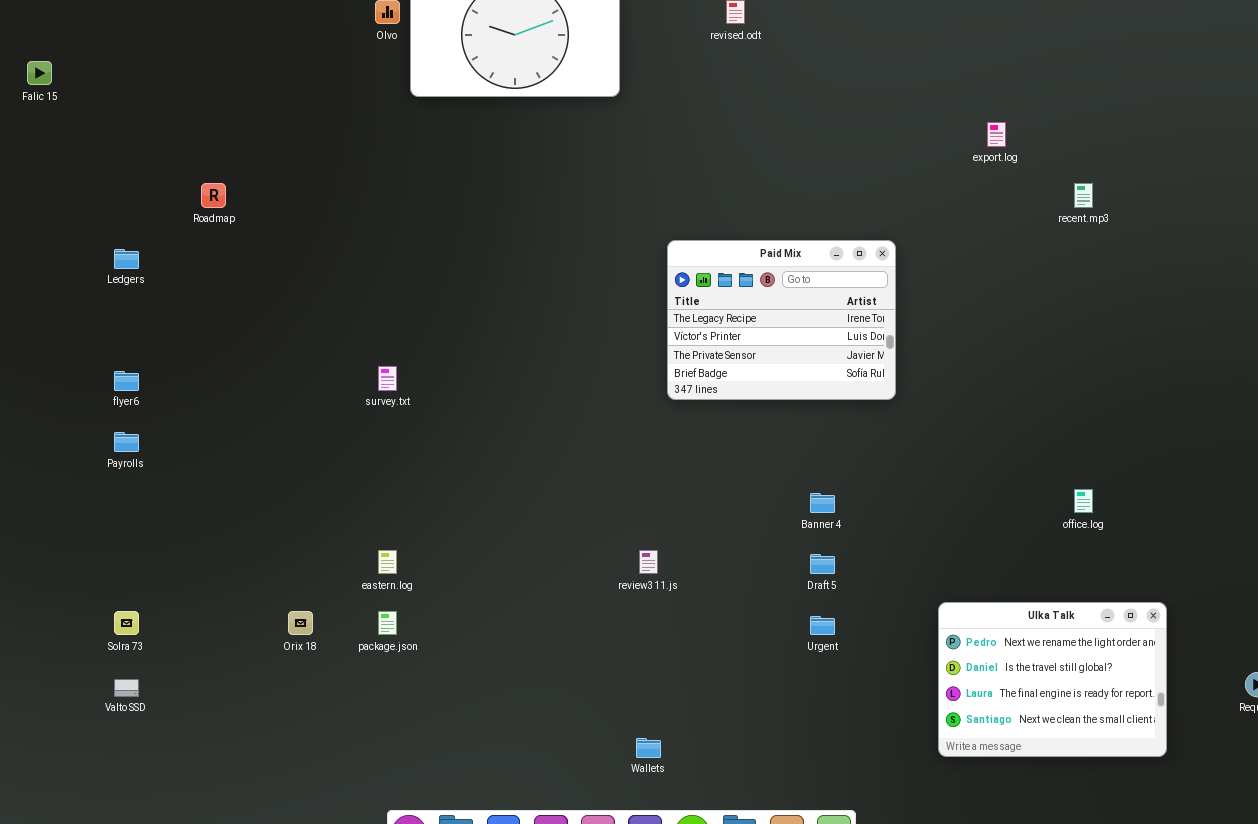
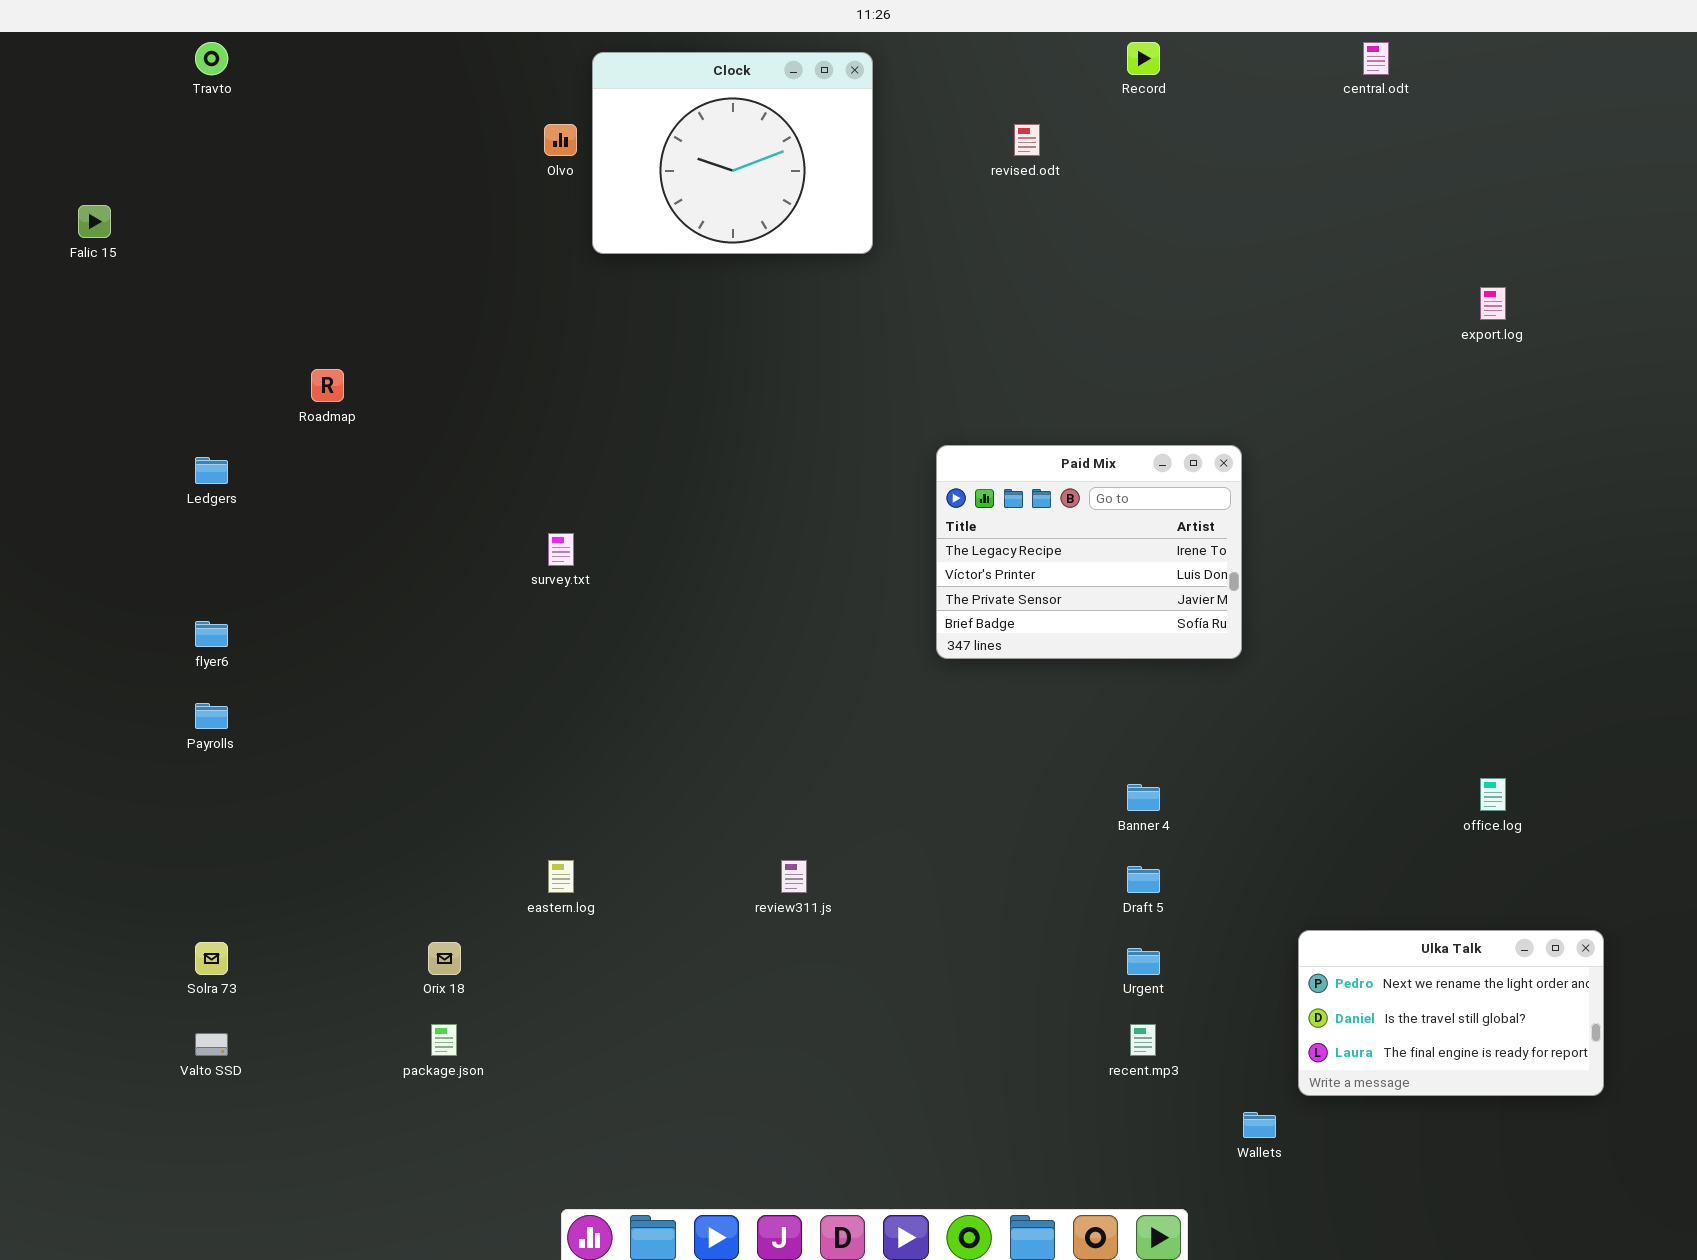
export.log: [987,122,1006,147] -> [1480,287,1506,320], moved
recent.mp3: [1074,183,1093,208] -> [1130,1024,1156,1056], moved
survey.txt: [378,366,397,391] -> [548,533,574,566], moved
review311.js: [639,550,658,574] -> [781,860,807,893], moved
Ulka Talk: [938,602,1167,757] -> [1298,930,1604,1096], resized
package.json: [378,611,397,635] -> [431,1024,457,1056], moved
Wallets: [636,738,661,758] -> [1243,1112,1276,1138], moved

